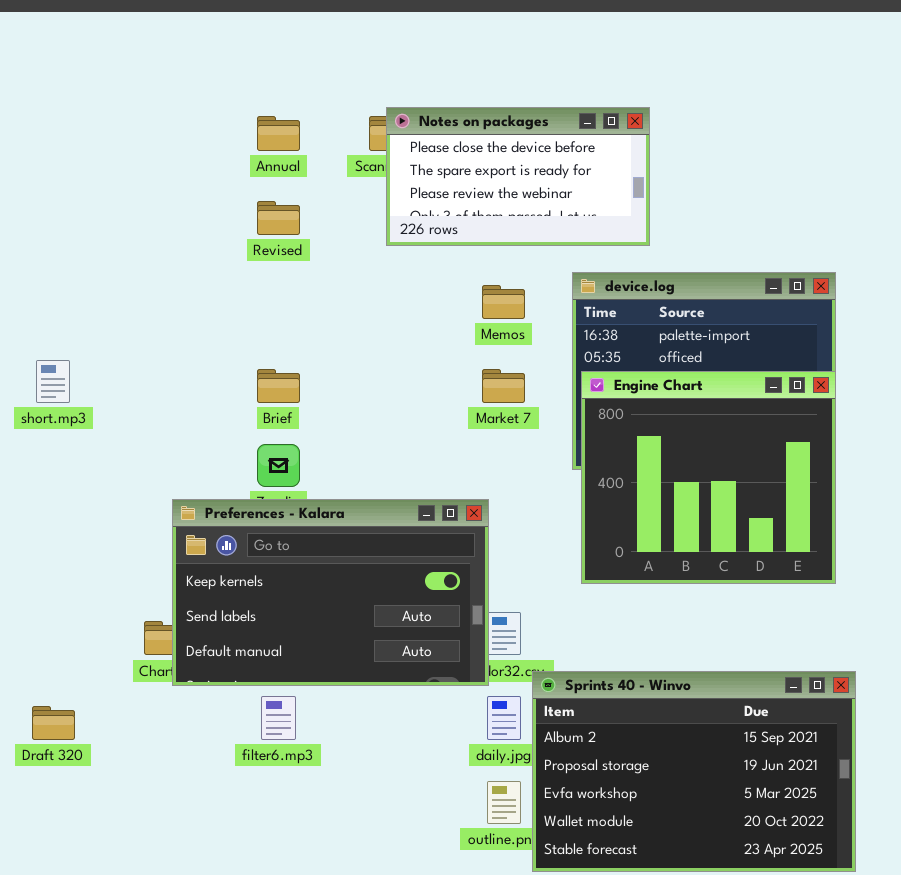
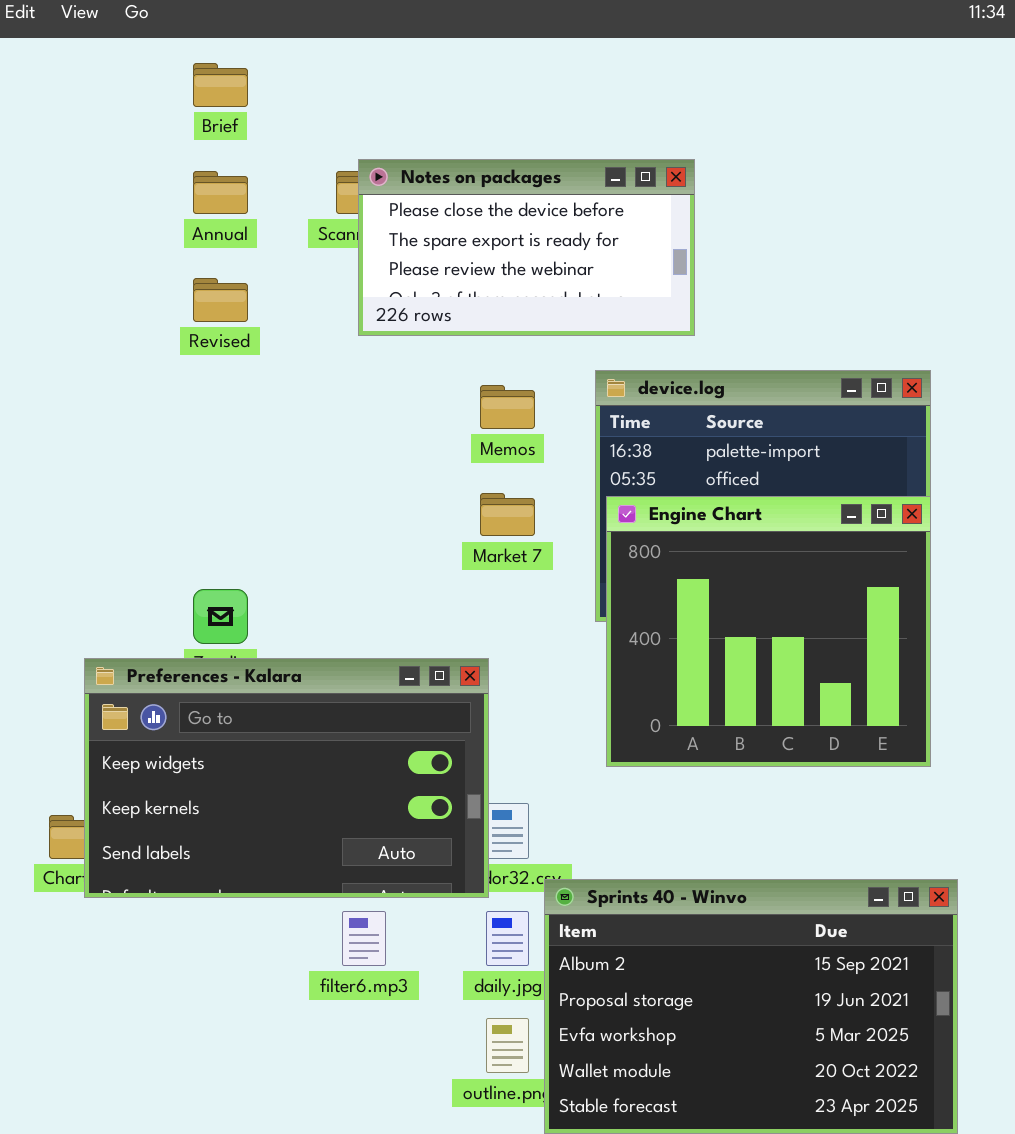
Brief: [257,369,300,403] -> [193,63,248,107], moved
Preferences - Kalara: [172,499,489,686] -> [84,658,489,898], scrolled up 1 row
filter6.mp3: [261,696,296,740] -> [342,911,386,966], moved

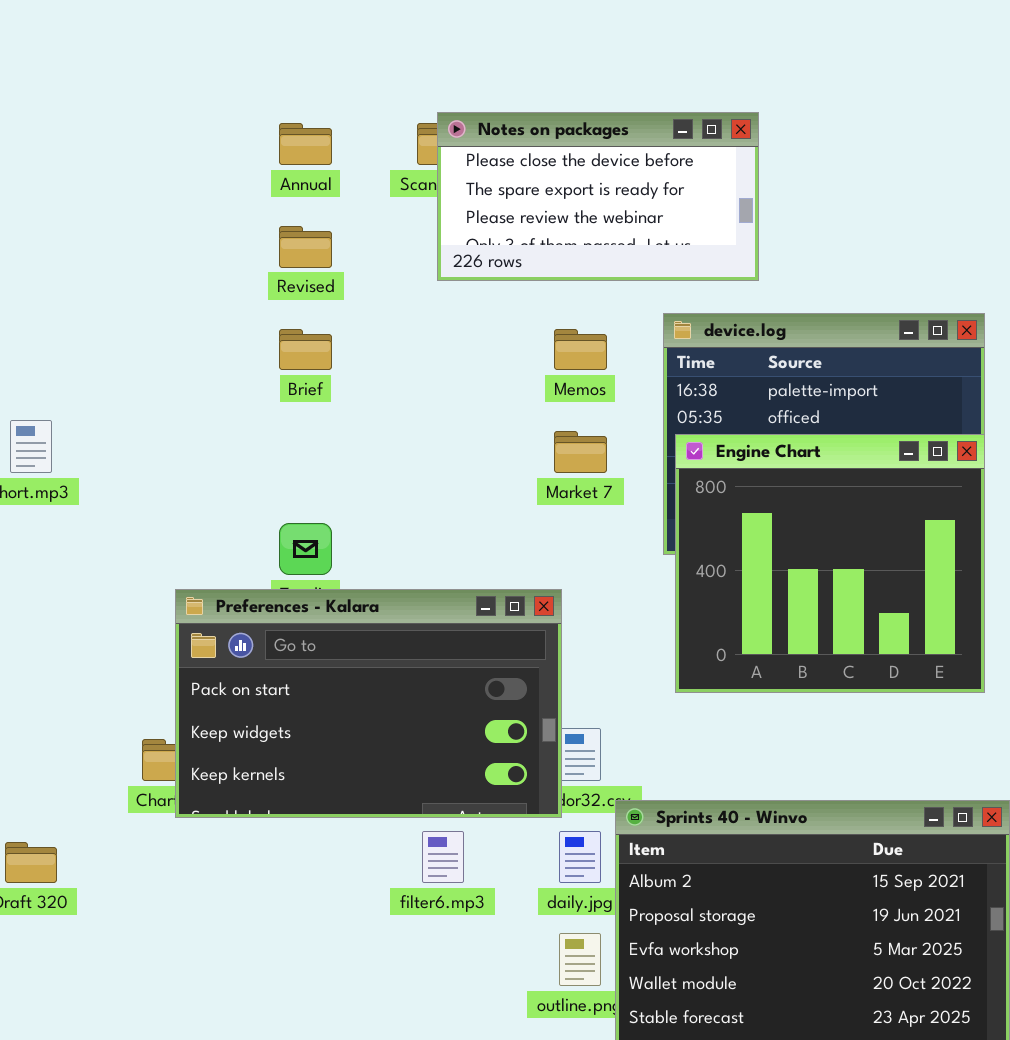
Brief: [193,63,248,107] -> [279,329,332,370], moved
Preferences - Kalara: [84,658,489,898] -> [175,589,562,818], scrolled up 1 row

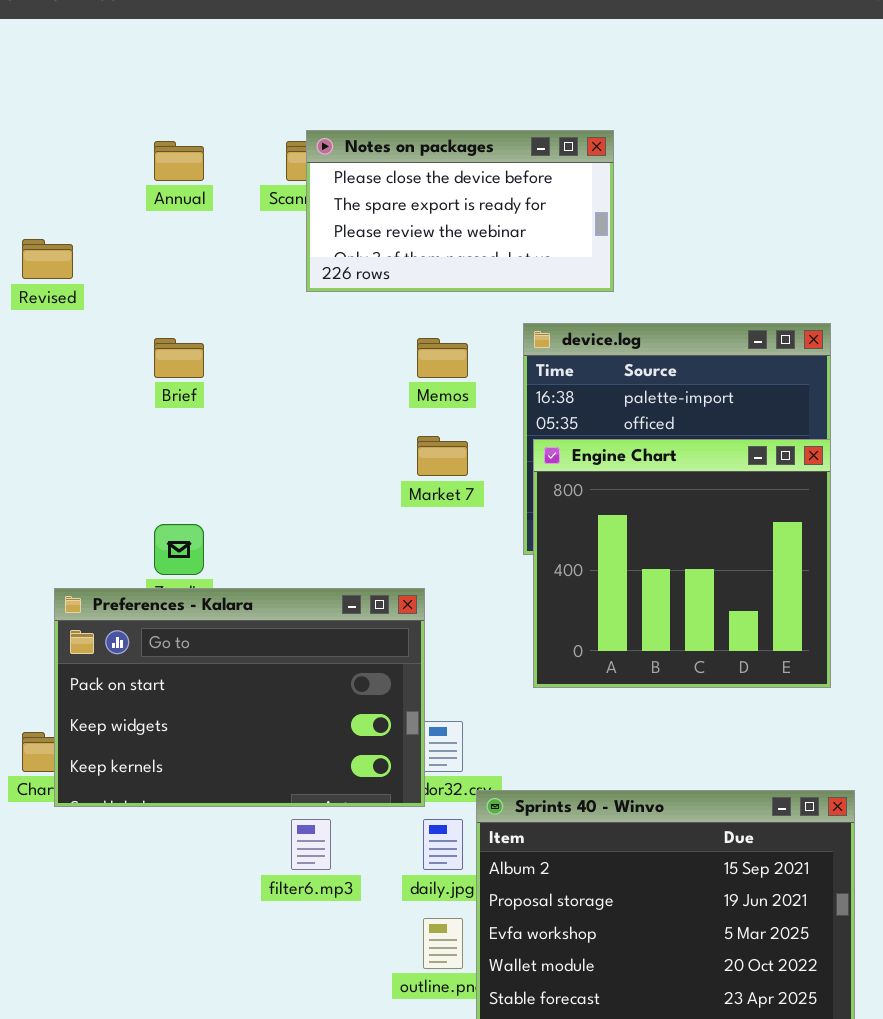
Revised: [279,226,332,268] -> [22,239,73,279], moved

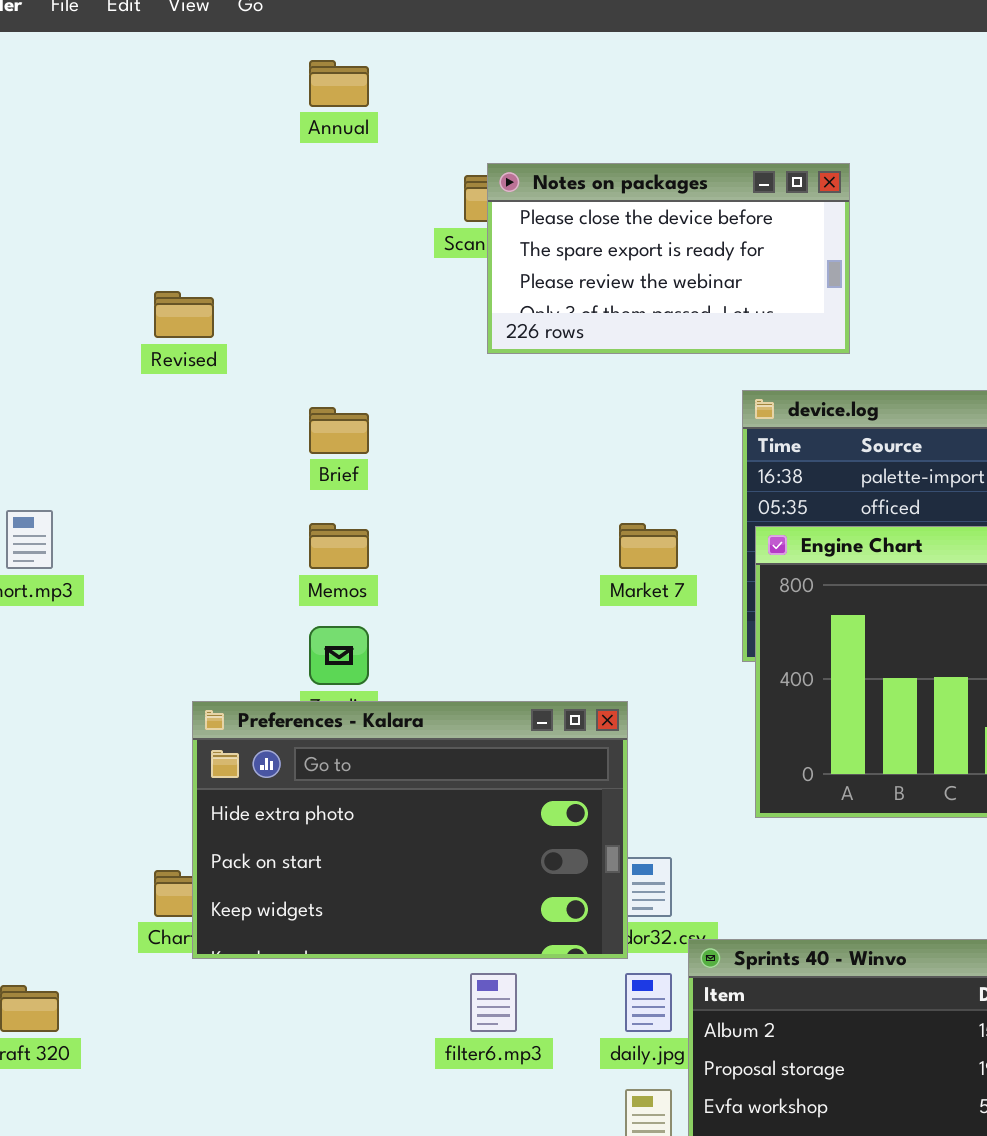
Annual: [154,141,204,181] -> [309,60,369,107], moved
Memos: [417,338,468,378] -> [309,523,369,569], moved
Preferences - Kalara: [54,588,425,807] -> [192,701,628,959], scrolled up 1 row

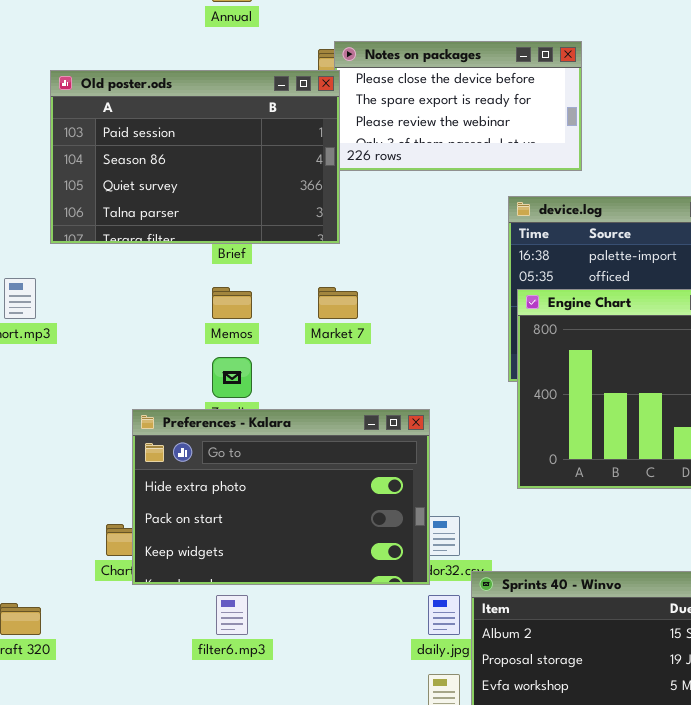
Old poster.ods: none -> [50,70,340,244], opened
Market 7: [619,523,678,569] -> [318,287,358,319], moved
filter6.mp3: [470,973,517,1032] -> [216,595,248,635], moved

